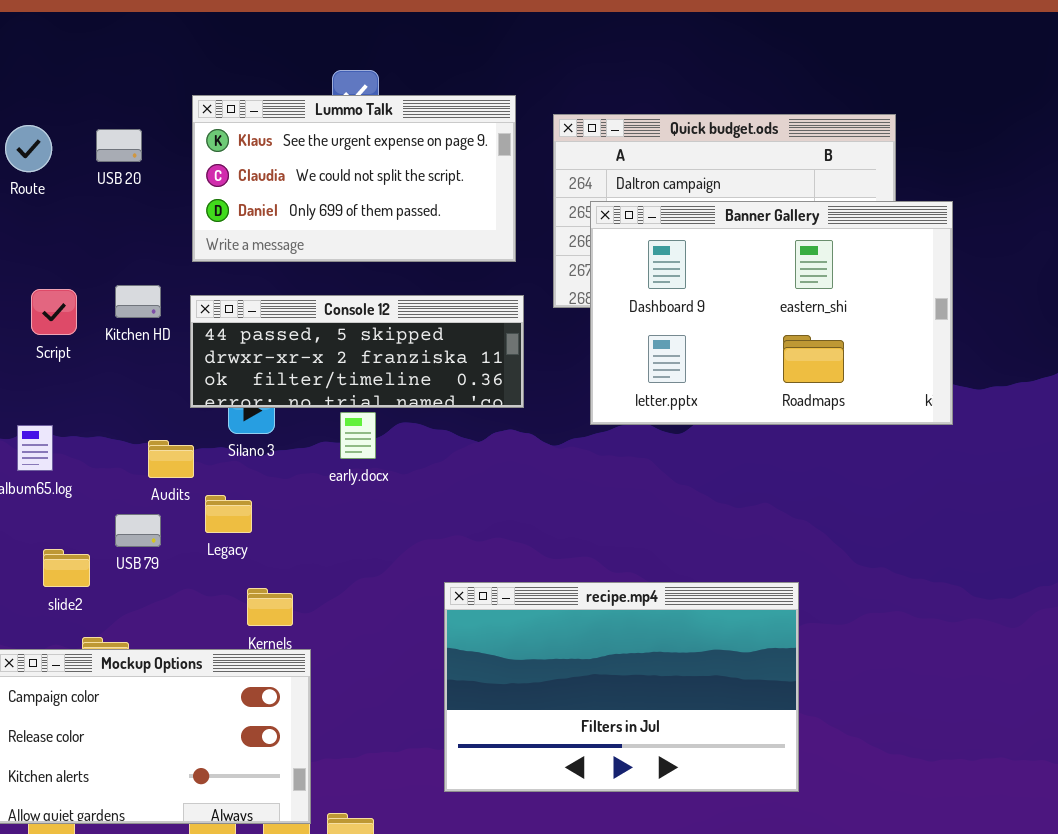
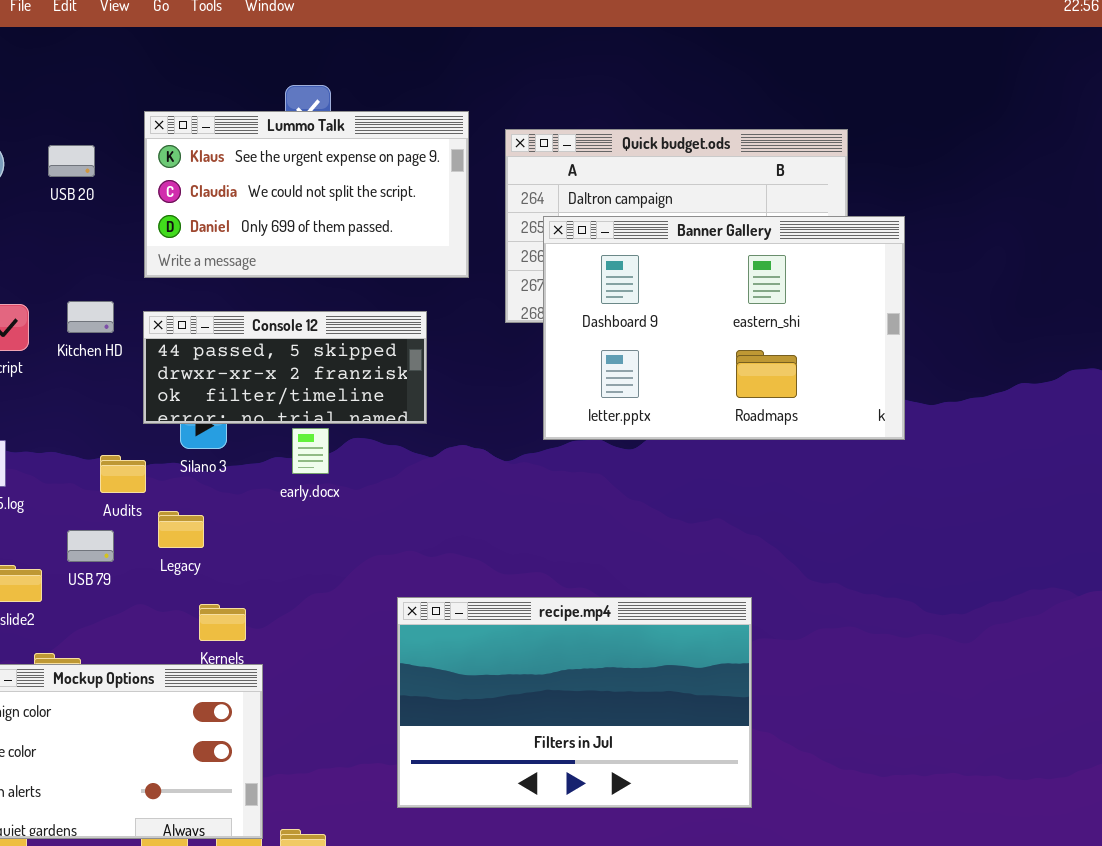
Console 12: [190,295,524,408] -> [143,311,427,424], resized

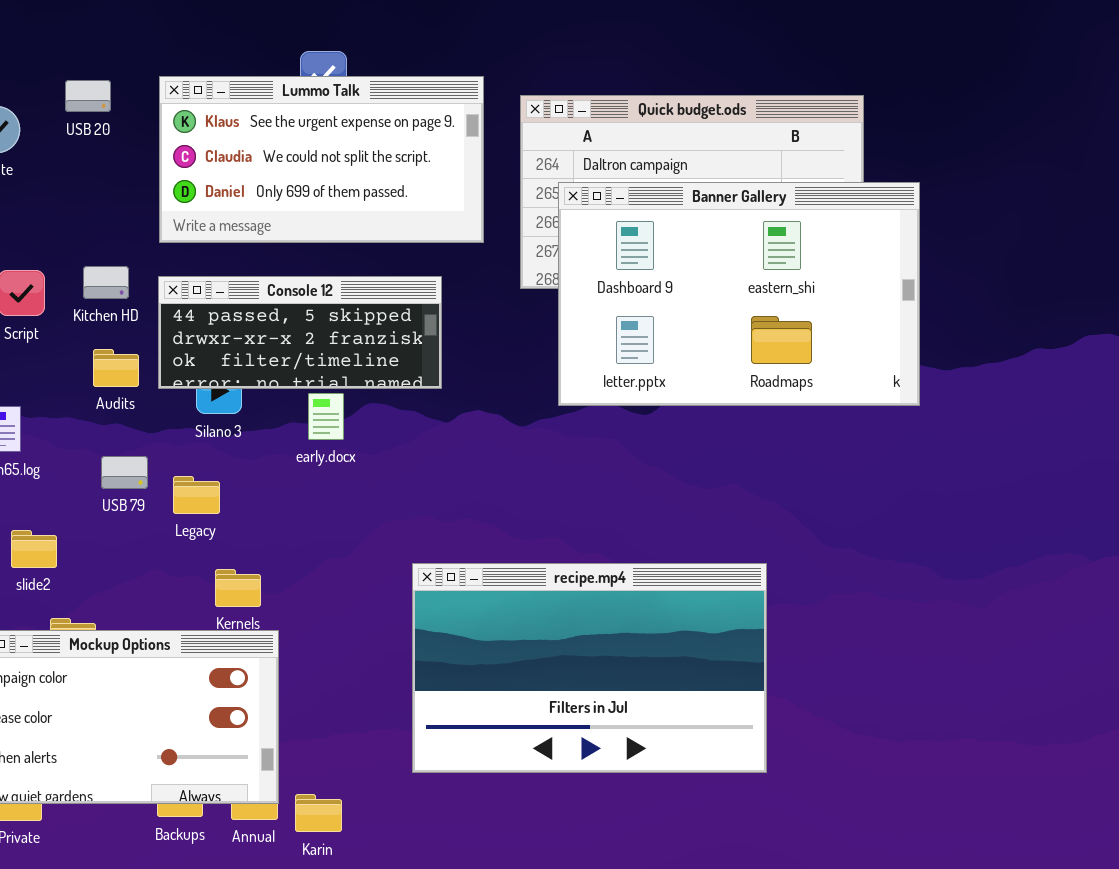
USB 20: [48,145,95,177] -> [65,80,111,112], moved
Audits: [100,455,146,493] -> [93,349,139,387], moved
USB 79: [67,530,114,562] -> [101,456,148,489], moved

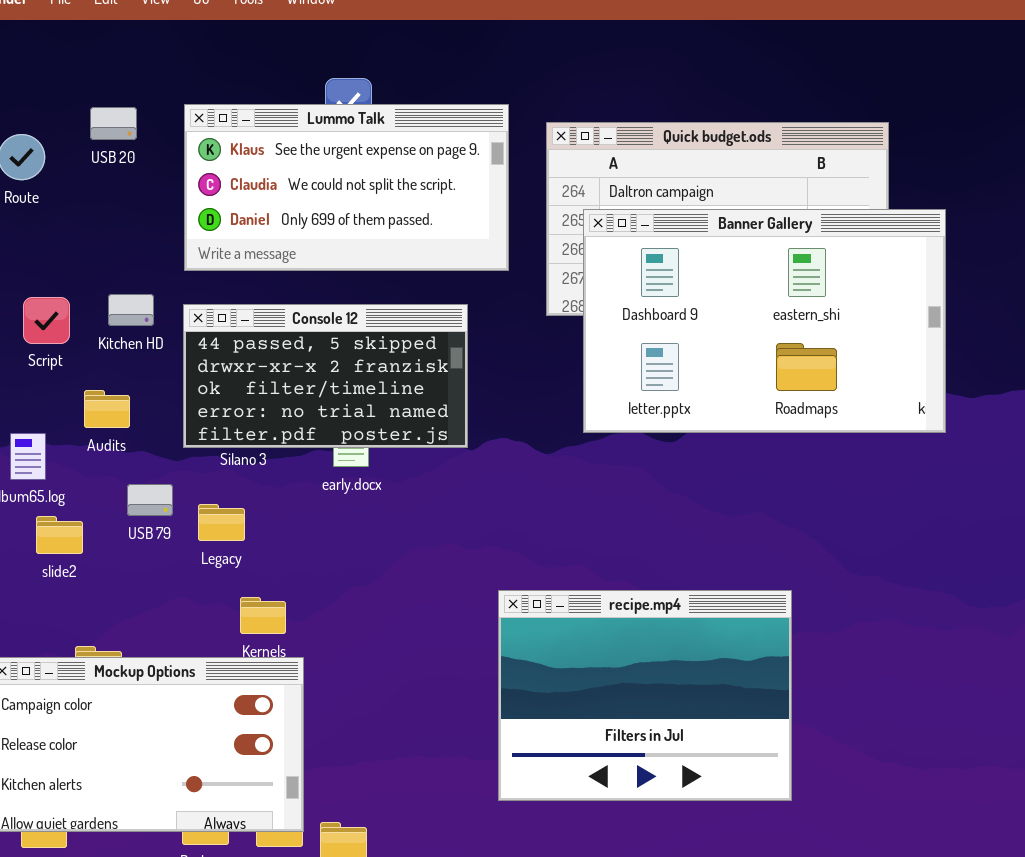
Console 12: [158,276,442,389] -> [183,304,468,448], resized
Audits: [93,349,139,387] -> [84,390,130,428], moved
slide2: [11,530,57,568] -> [36,516,83,554], moved
recipe.mp4: [412,563,767,773] -> [498,590,792,801], resized

